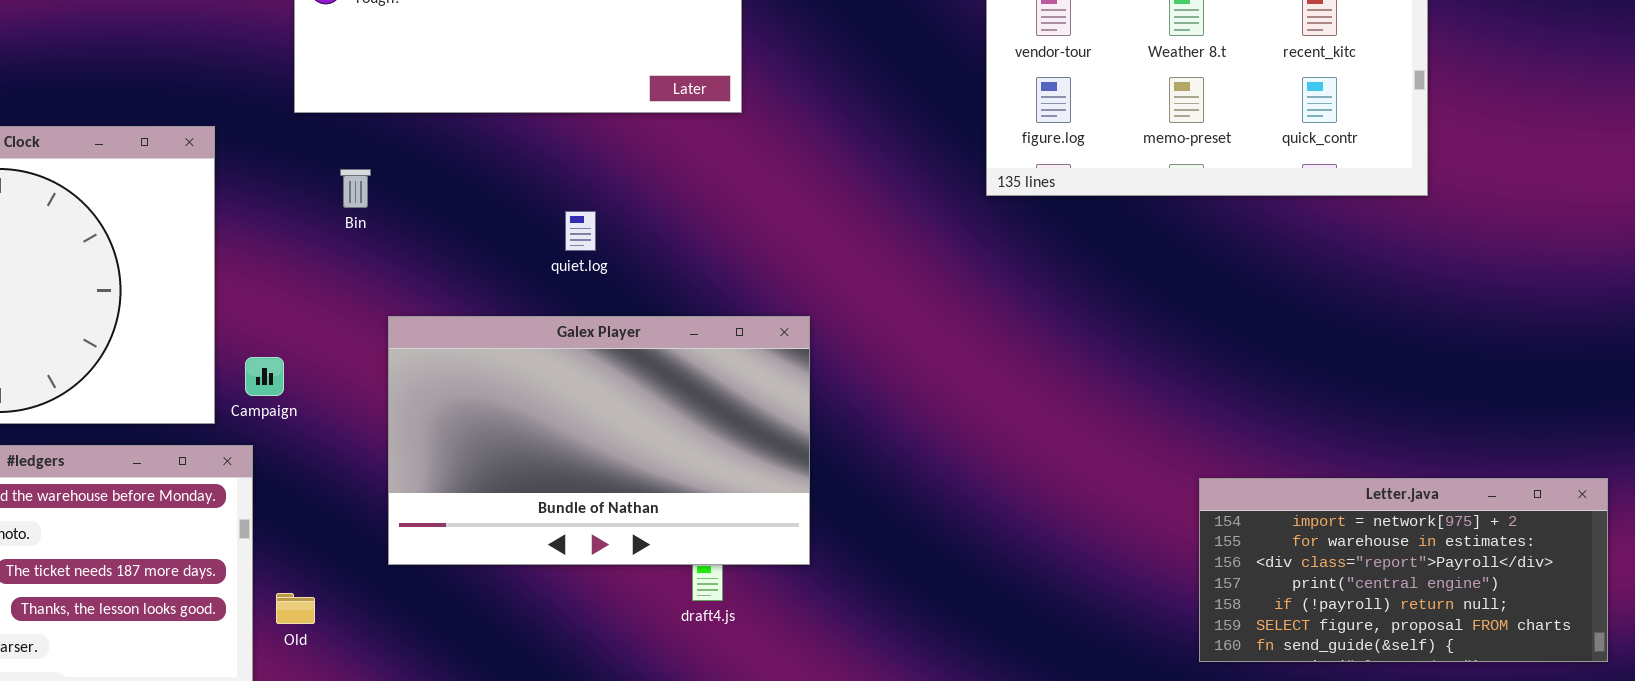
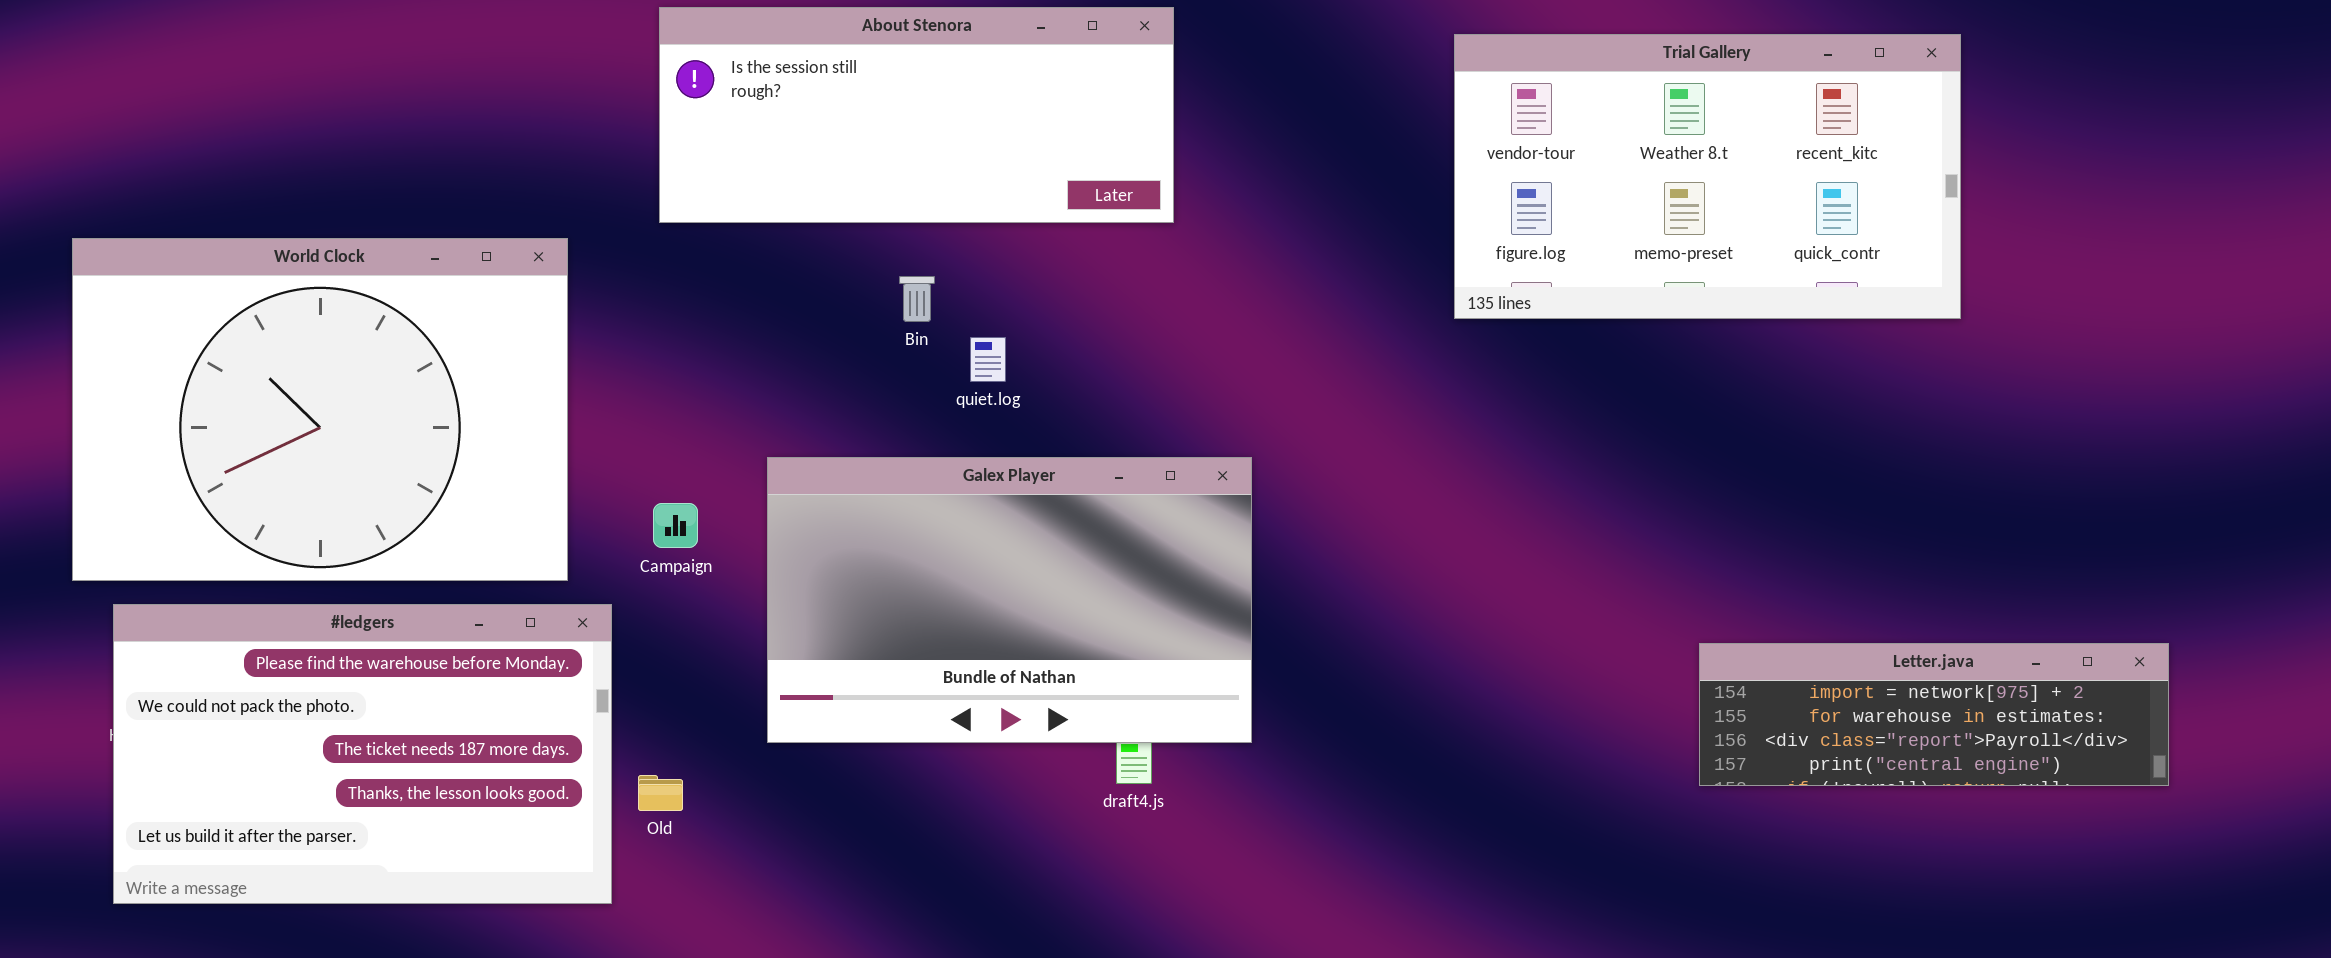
Bin: [340,169,371,208] -> [899,276,935,322], moved
Campaign: [245,357,284,396] -> [653,503,698,548], moved
Letter.java: [1199,478,1608,662] -> [1699,643,2169,786], resized

